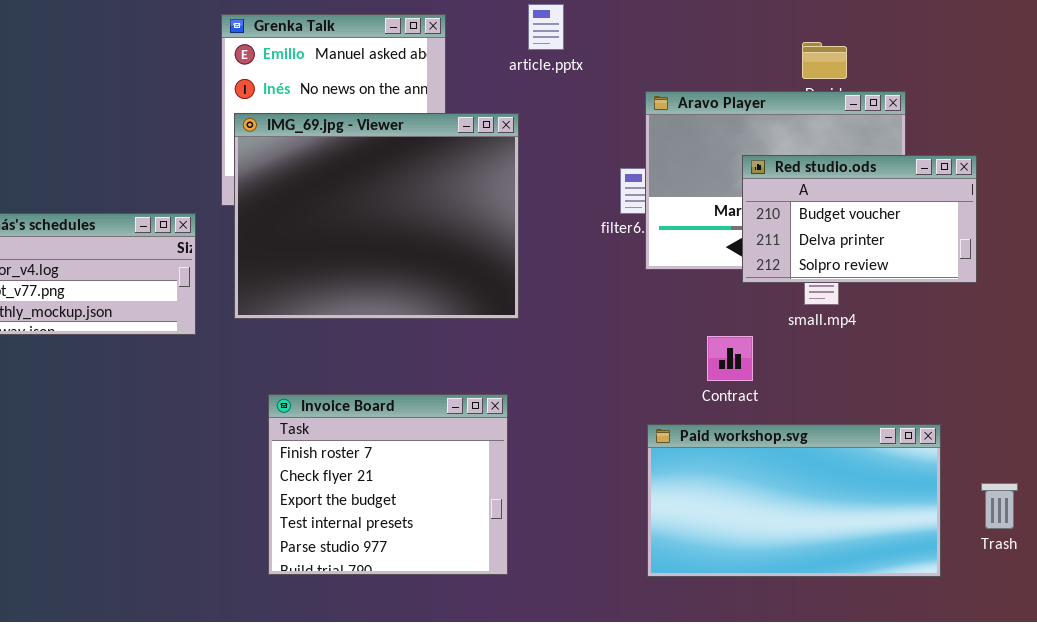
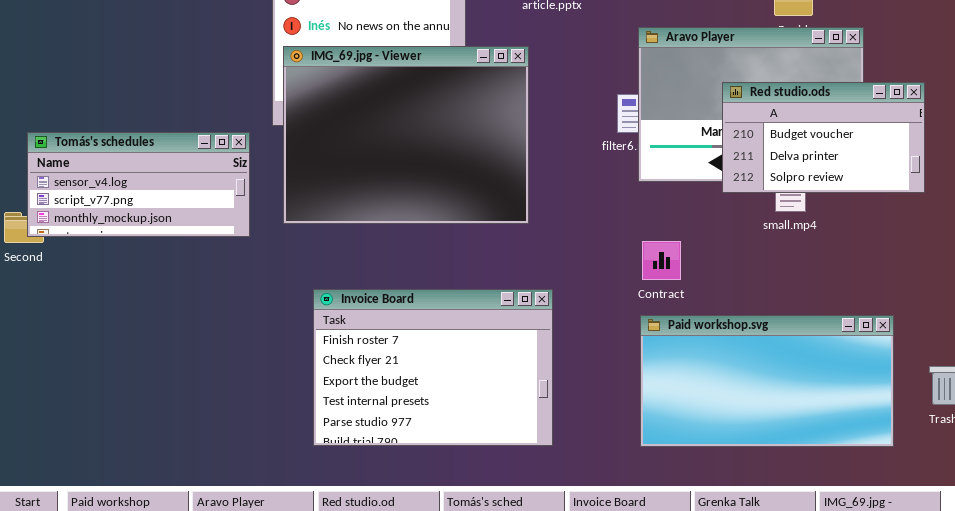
Contract: [707,336,753,381] -> [642,241,681,280], moved
Invoice Board: [268,394,508,575] -> [313,289,553,446], resized

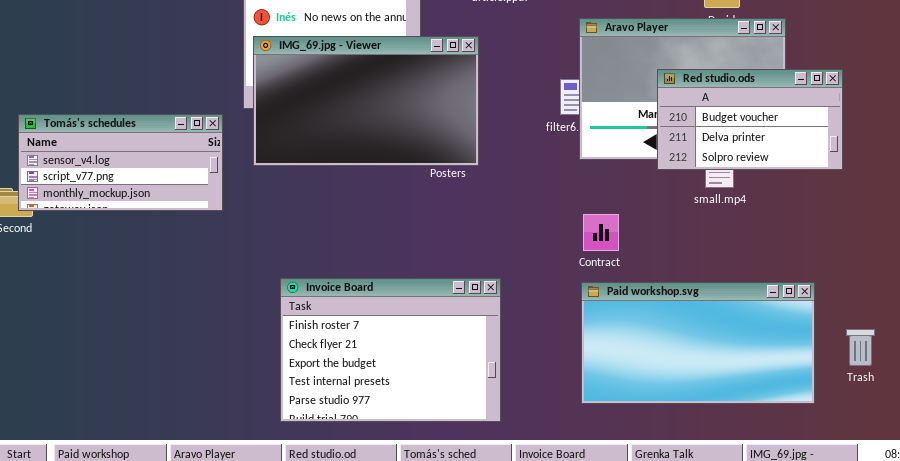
IMG_69.jpg - Viewer: [283,46,529,224] -> [253,36,479,166], resized
Invoice Board: [313,289,553,446] -> [280,278,501,422], moved

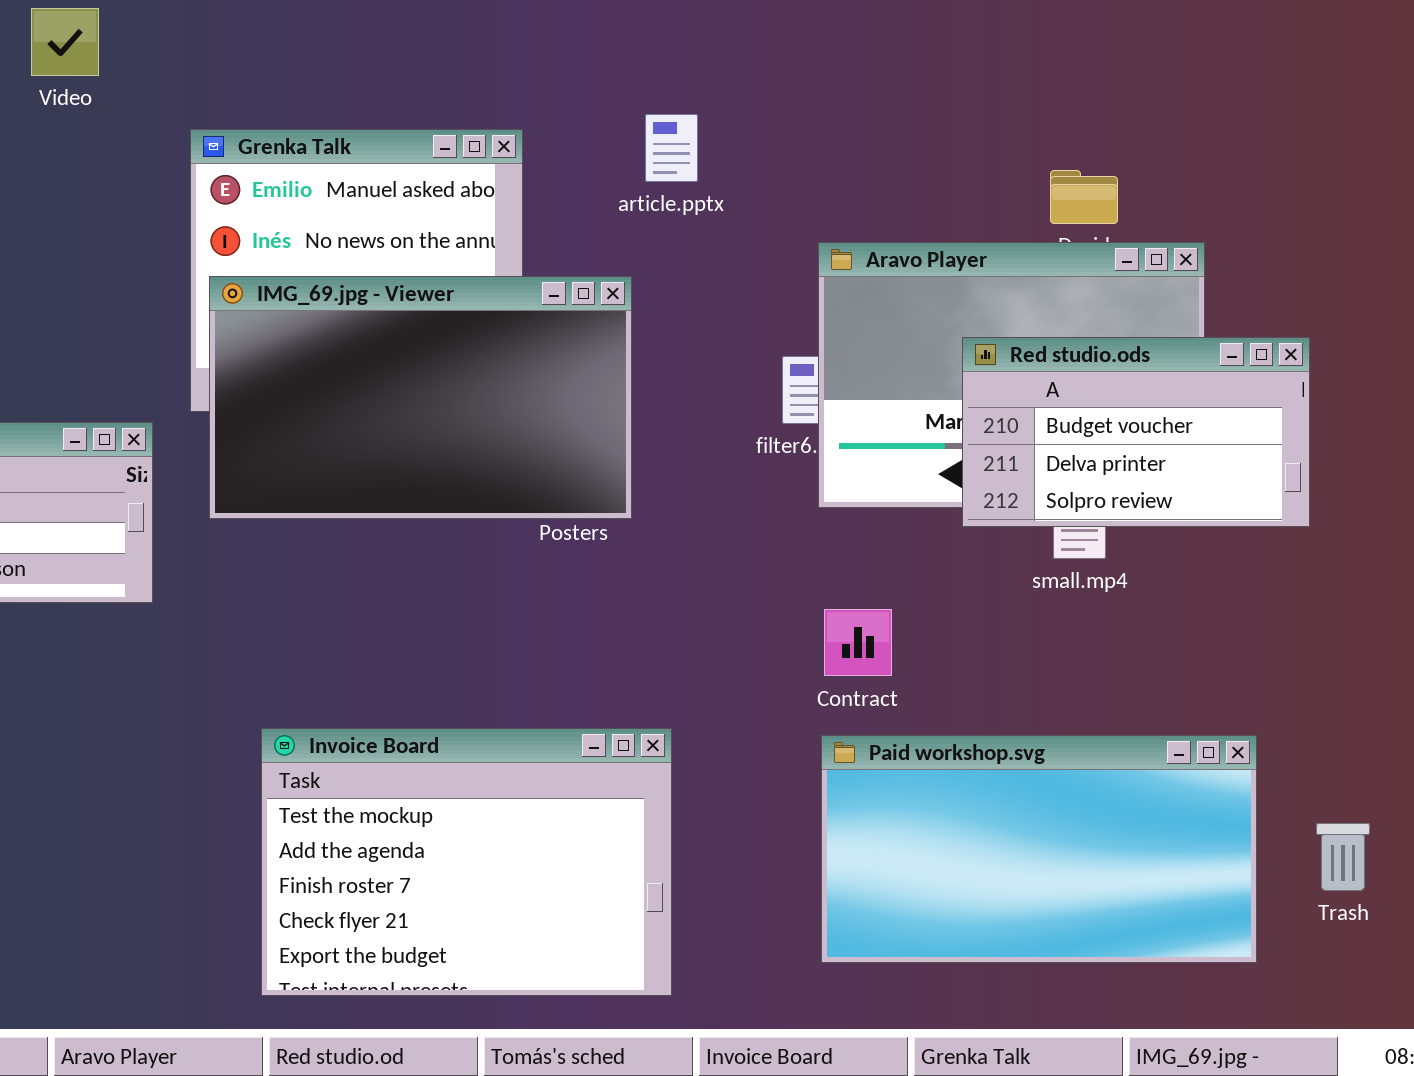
Invoice Board: [280,278,501,422] -> [261,728,672,996], scrolled up 2 rows

